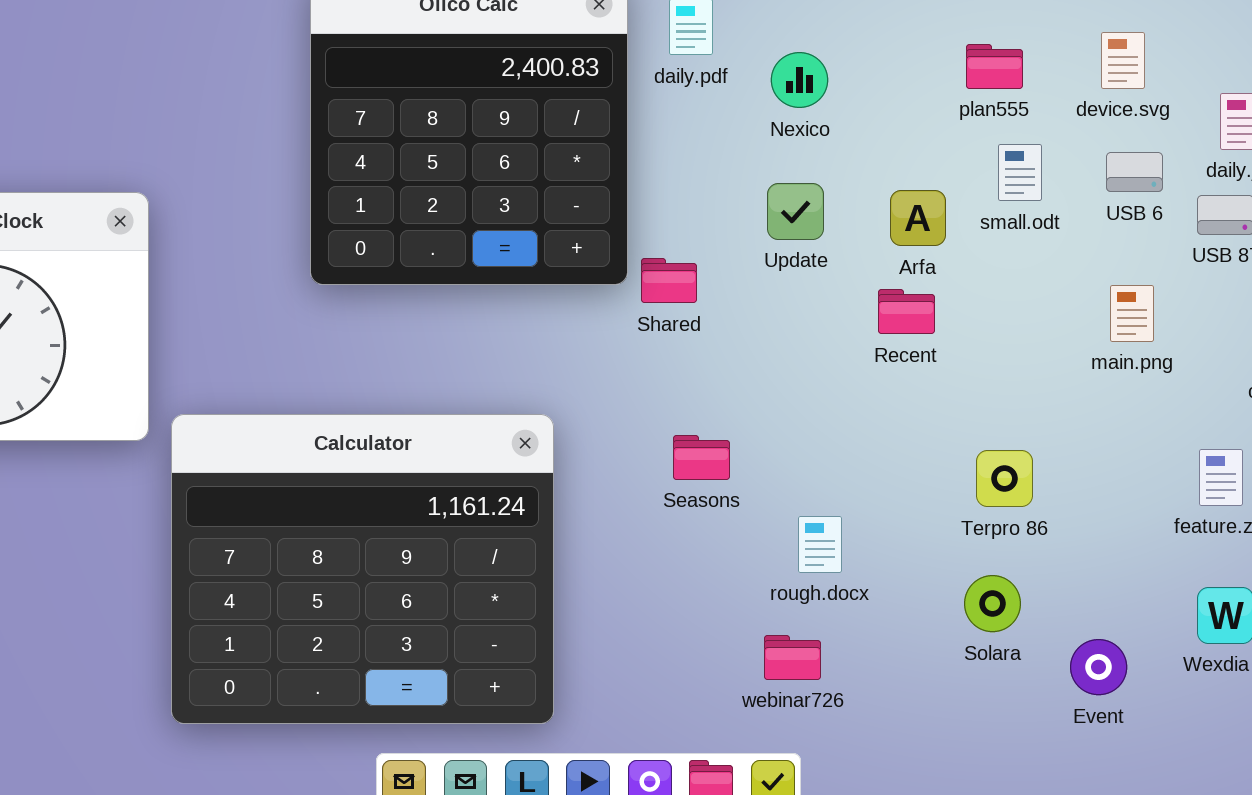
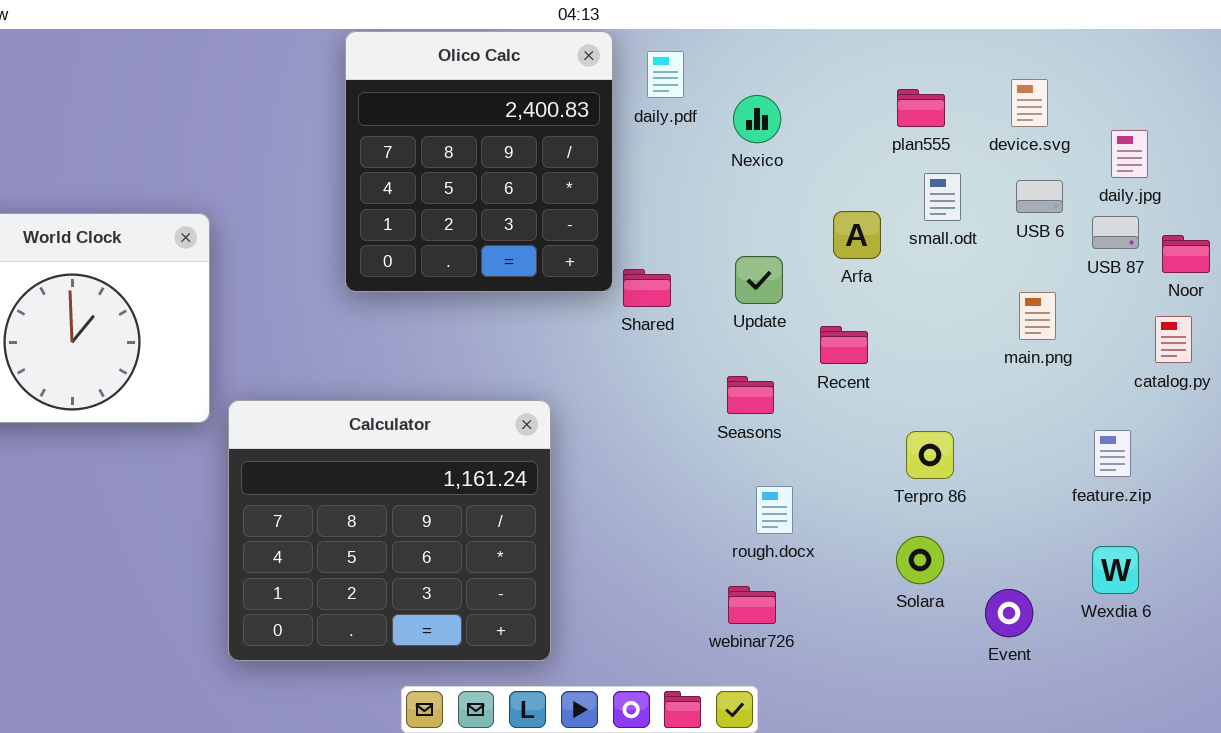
Update: [767,183,824,240] -> [735,256,783,304], moved
Recent: [878,289,935,334] -> [820,326,868,364], moved
Seasons: [673,435,730,480] -> [727,376,774,414], moved

